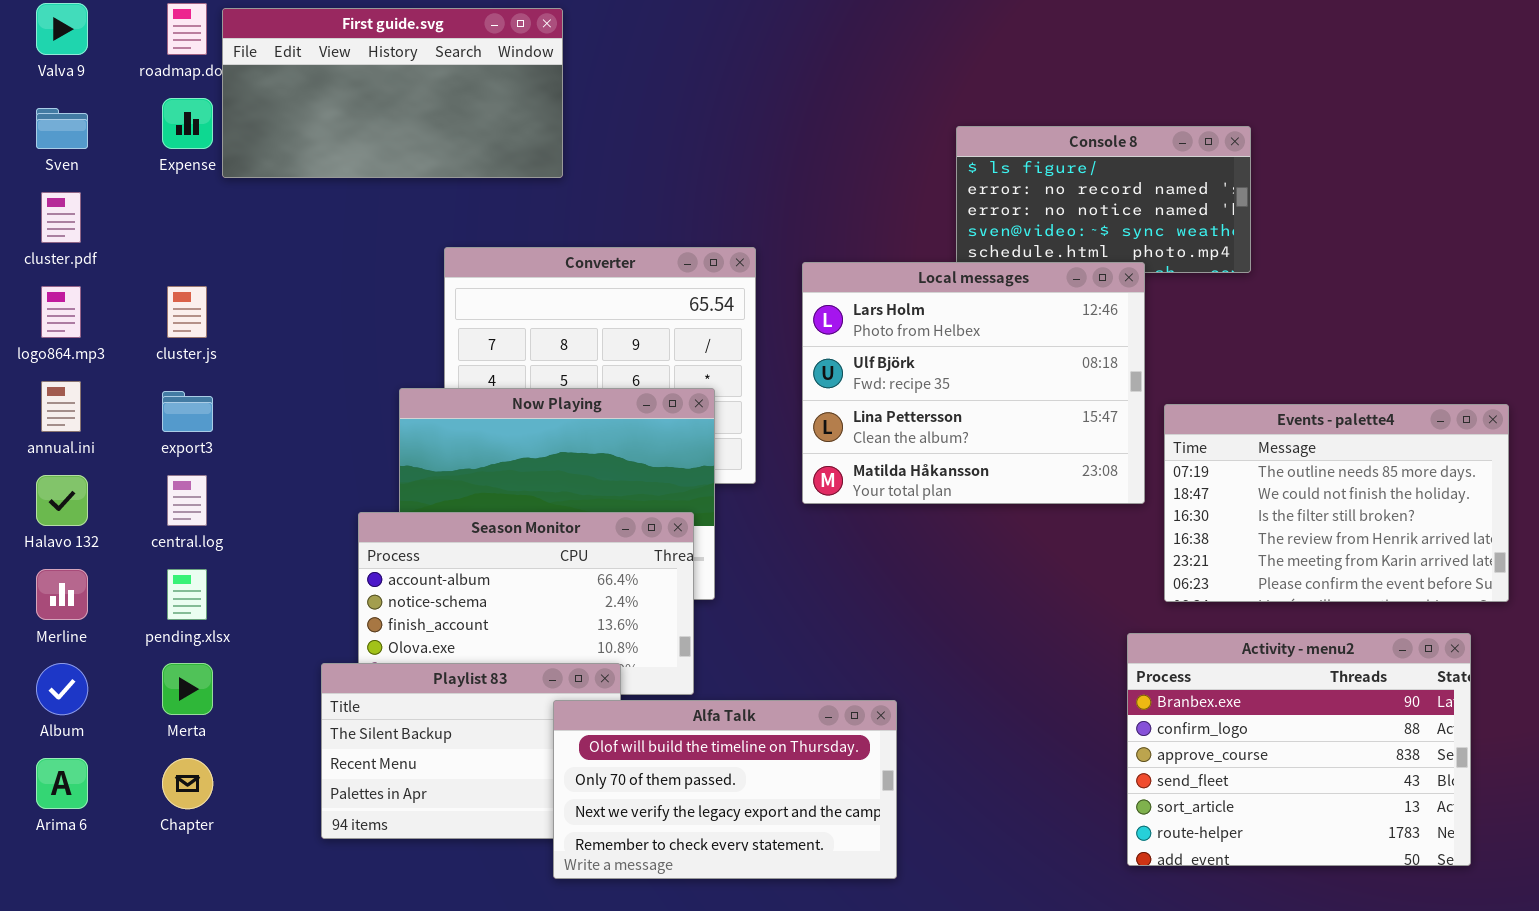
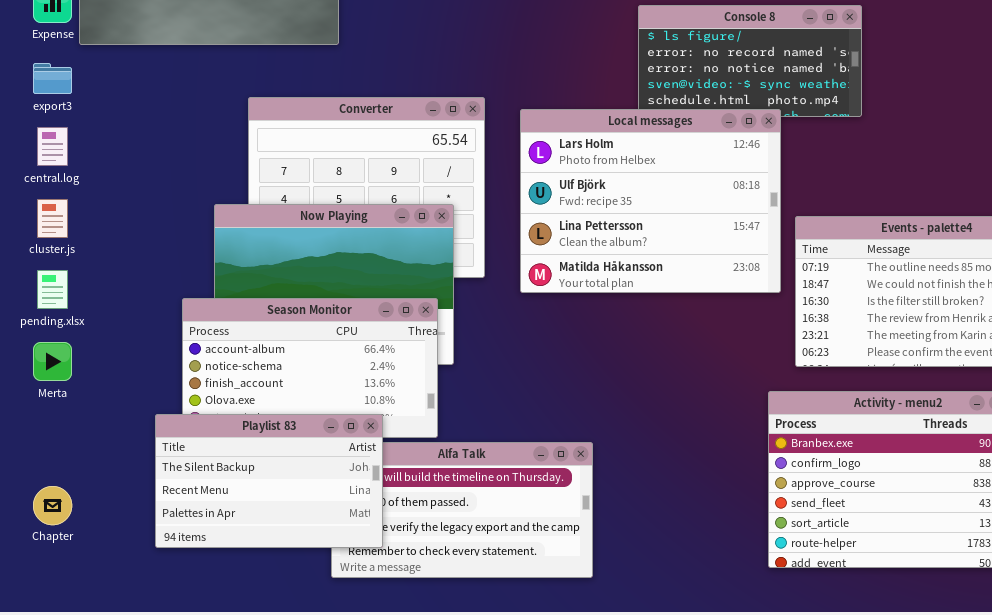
cluster.js: [167,286,207,338] -> [37,199,68,238], moved
export3: [162,391,213,432] -> [33,63,72,94], moved
central.log: [167,475,207,526] -> [37,127,68,166], moved
pending.xlsx: [167,569,207,620] -> [37,270,68,309], moved
Merta: [162,663,213,715] -> [33,342,72,381], moved
Playlist 83: [321,663,621,839] -> [155,414,383,548], raised

